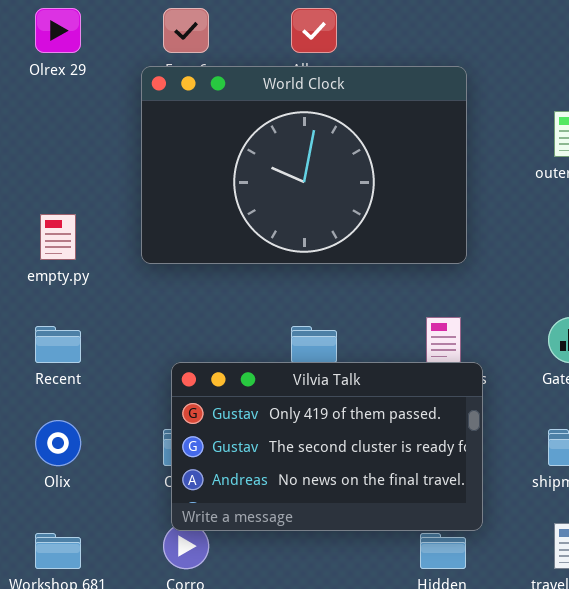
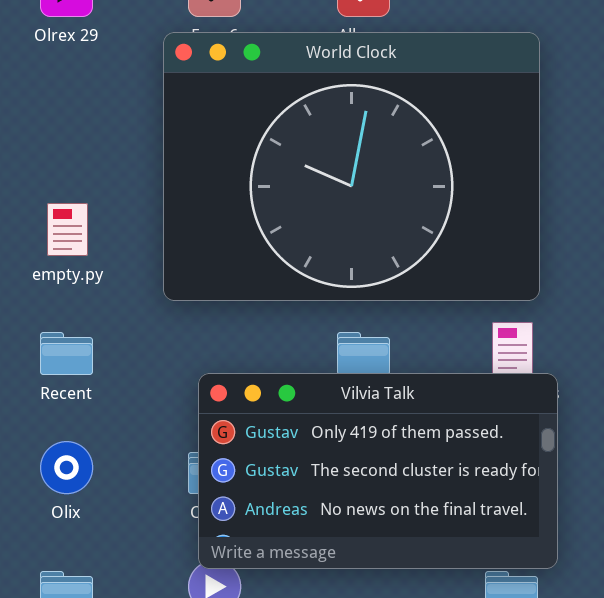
World Clock: [141,66,467,264] -> [163,32,540,301], resized

